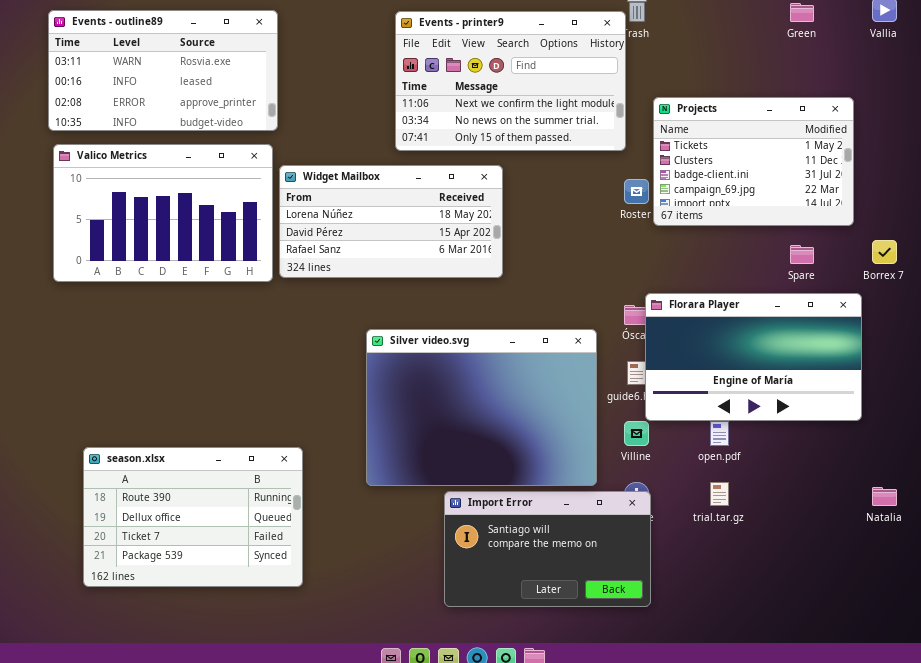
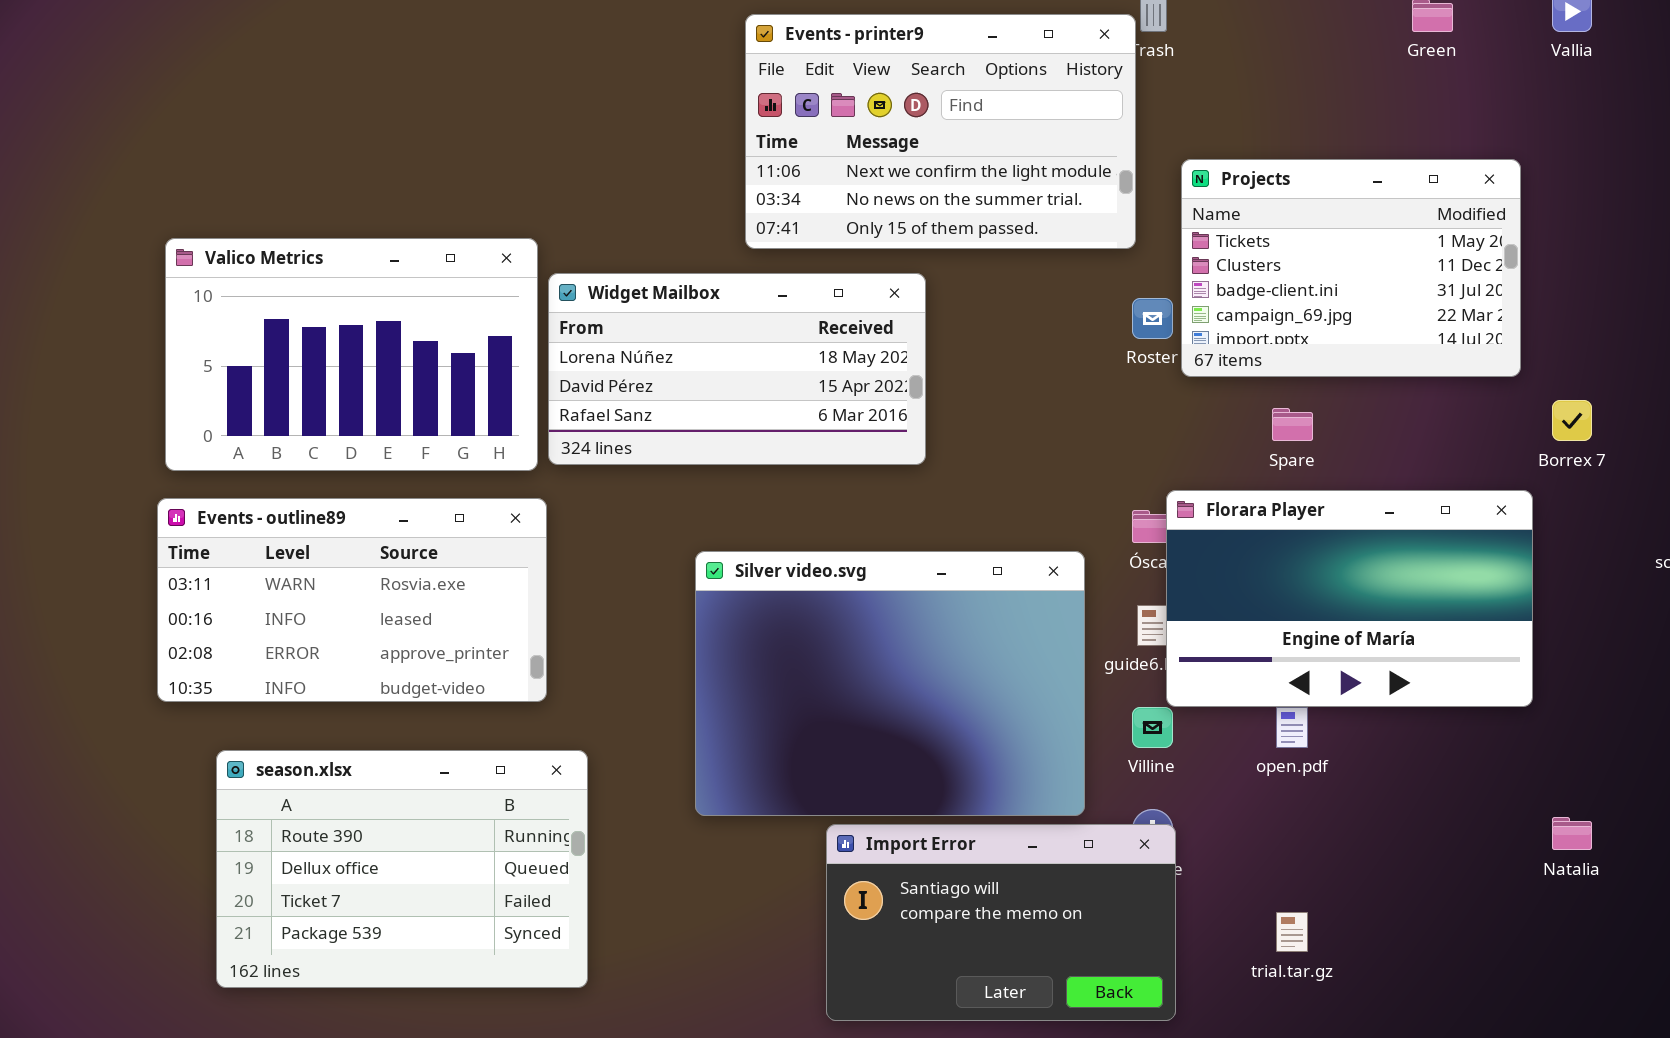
Events - outline89: [48,10,278,131] -> [157,498,547,702], moved
Spare: [790,245,814,264] -> [1272,408,1313,441], moved
trial.tar.gz: [710,482,729,506] -> [1276,912,1308,952], moved

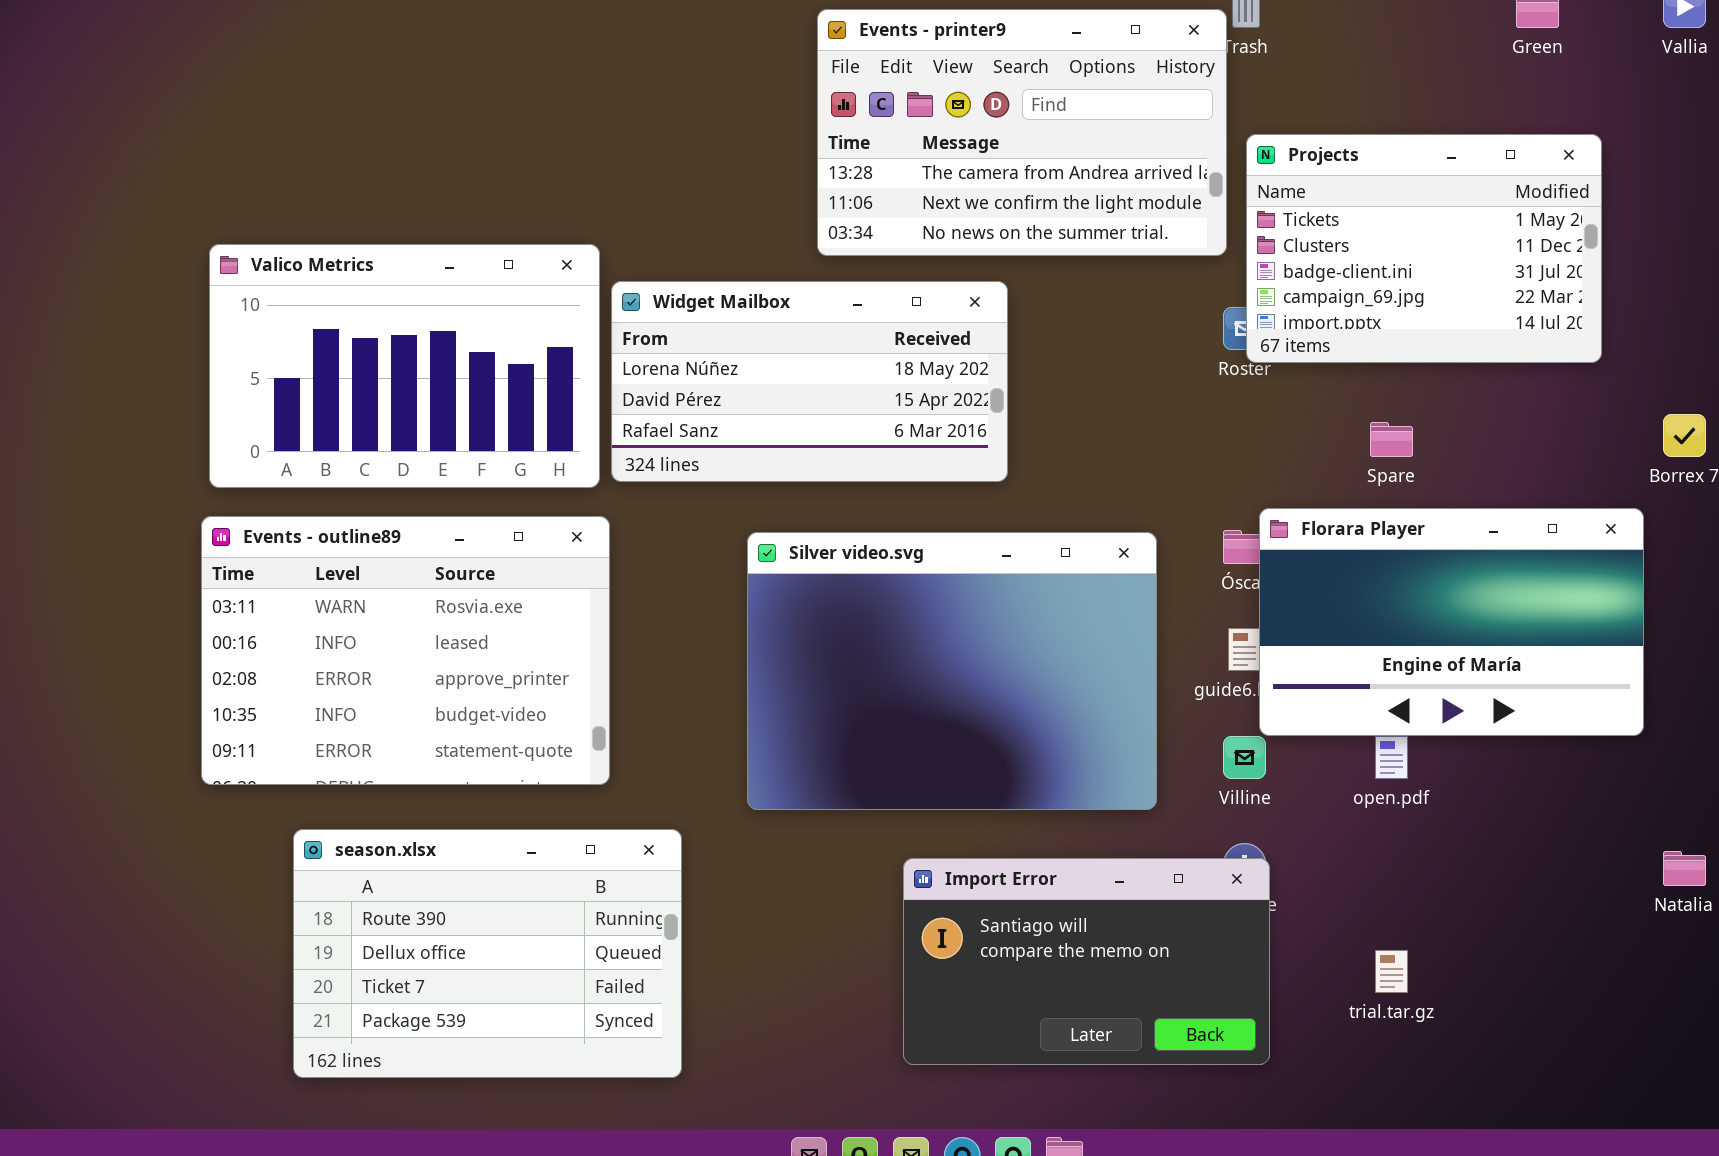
Events - printer9: [745,14,1136,249] -> [817,9,1227,256], scrolled up 1 row
Projects: [1181,159,1521,377] -> [1246,134,1602,363], moved
Events - outline89: [157,498,547,702] -> [201,516,610,785], resized
Silver video.svg: [695,551,1085,816] -> [747,532,1157,810], moved
season.xlsx: [216,750,588,988] -> [293,829,682,1078], moved

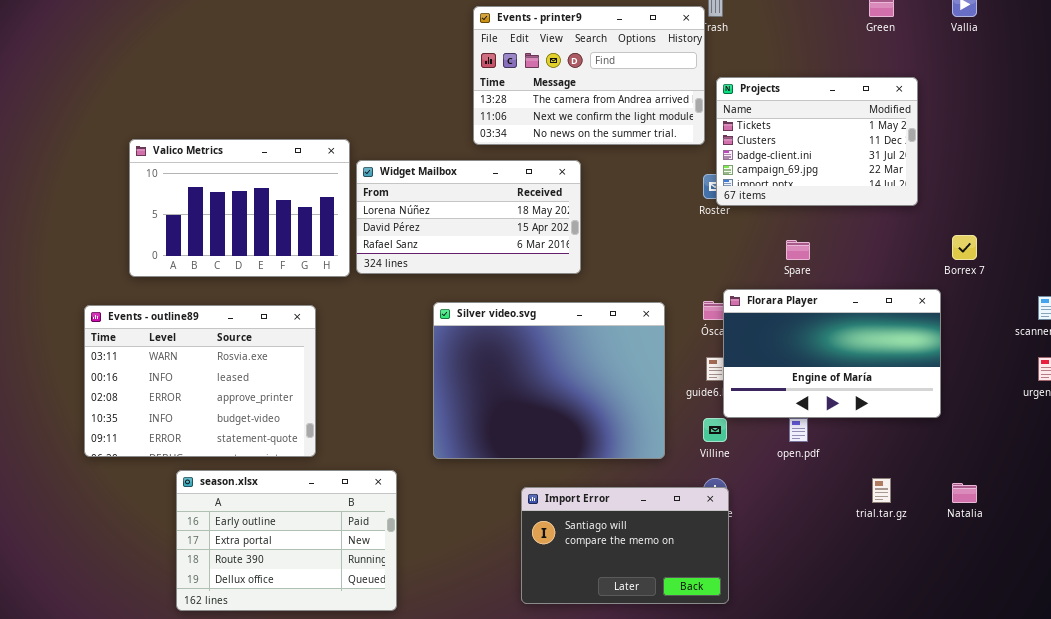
Events - outline89: [201,516,610,785] -> [84,305,316,457], moved
season.xlsx: [293,829,682,1078] -> [176,470,397,611], scrolled up 2 rows
trial.tar.gz: [1375,950,1408,993] -> [872,478,891,503], moved

